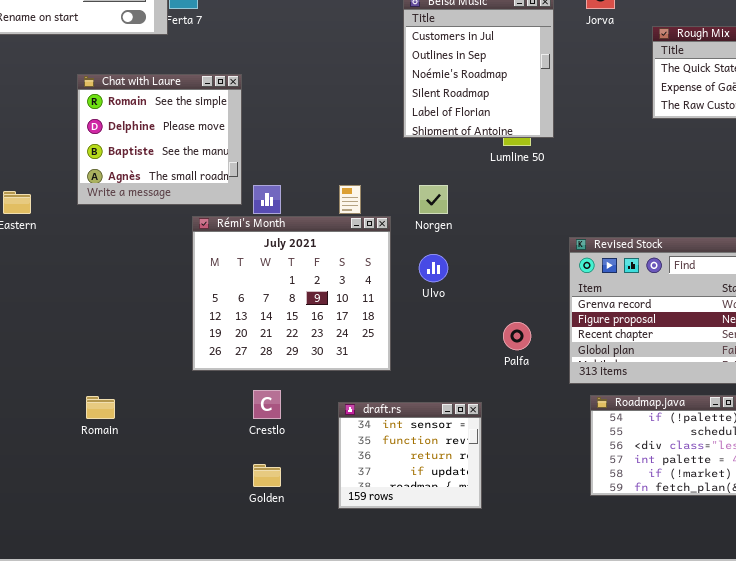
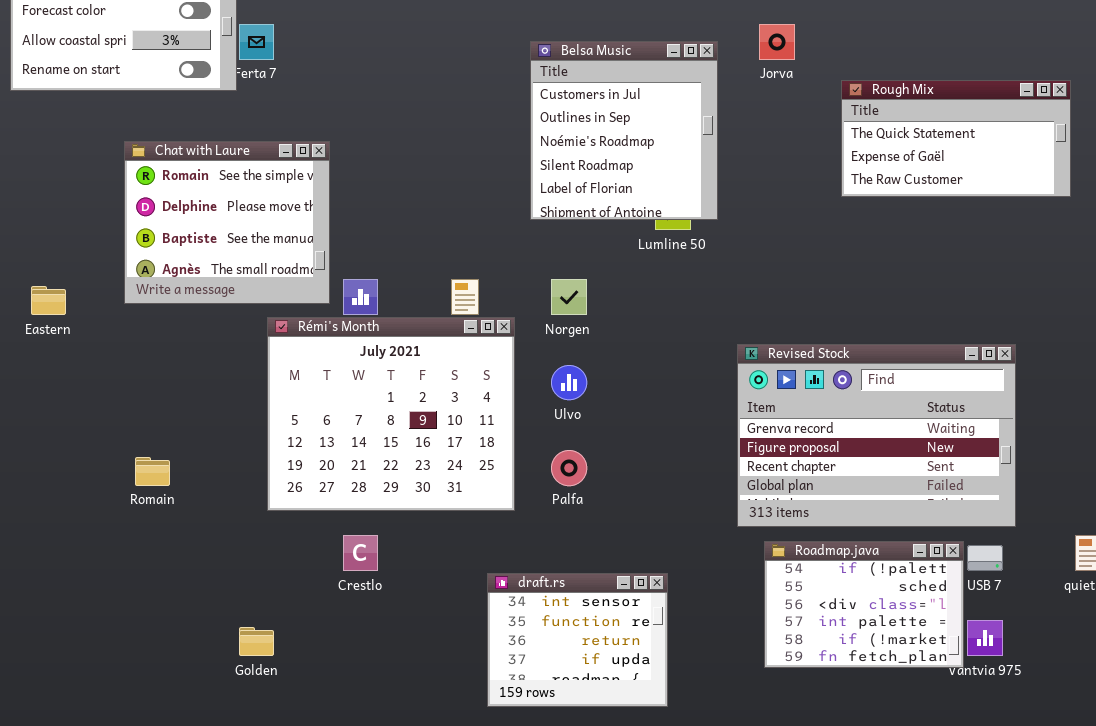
Palfa: [503,322,531,350] -> [551,450,587,486], moved
Romain: [86,396,115,419] -> [135,457,170,486], moved
draft.rs: [338,402,482,509] -> [487,573,668,707], moved
Golden: [253,464,281,487] -> [239,627,274,656], moved

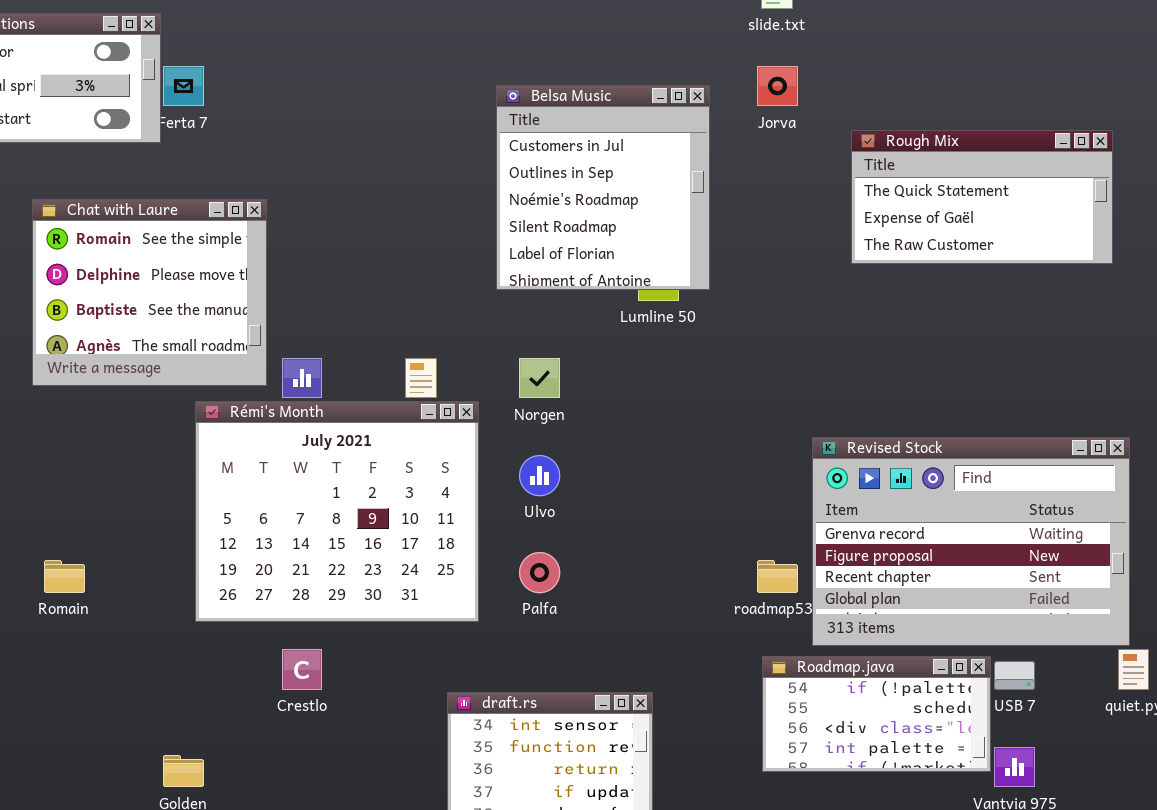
Revised Stock: [737,344,1016,527] -> [812,437,1130,646], moved
Roadmap.java: [764,541,964,668] -> [762,656,991,772], resized

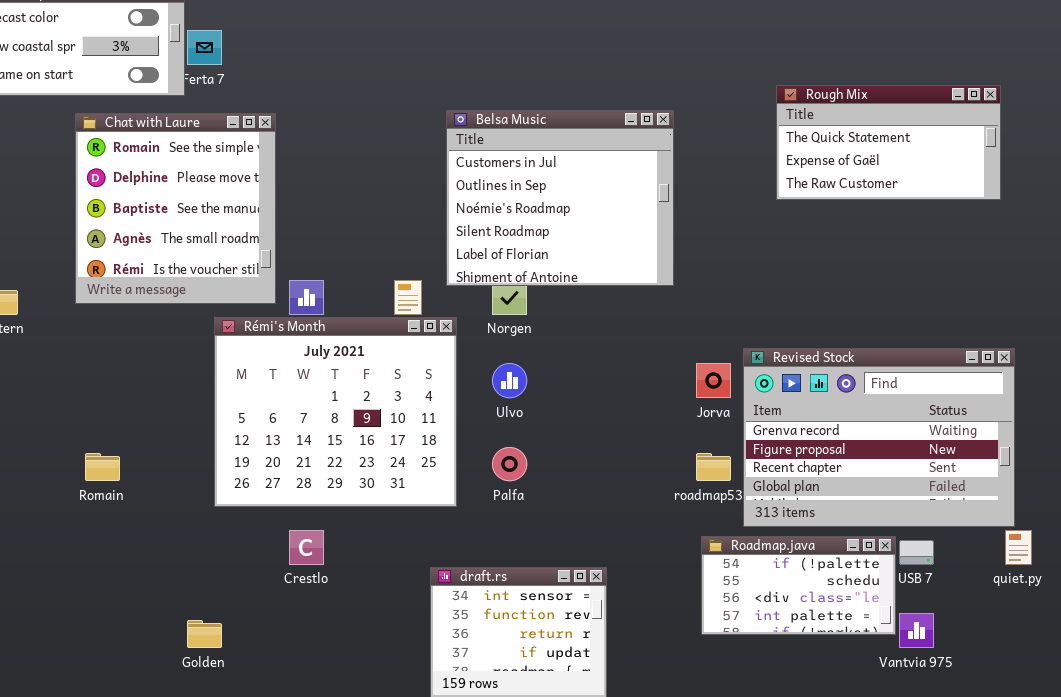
Jorva: [757,66,798,106] -> [696,363,731,398], moved
Belsa Music: [496,85,710,290] -> [446,110,674,286], moved, resized
Chat with Laure: [32,199,267,386] -> [75,113,276,304], resized

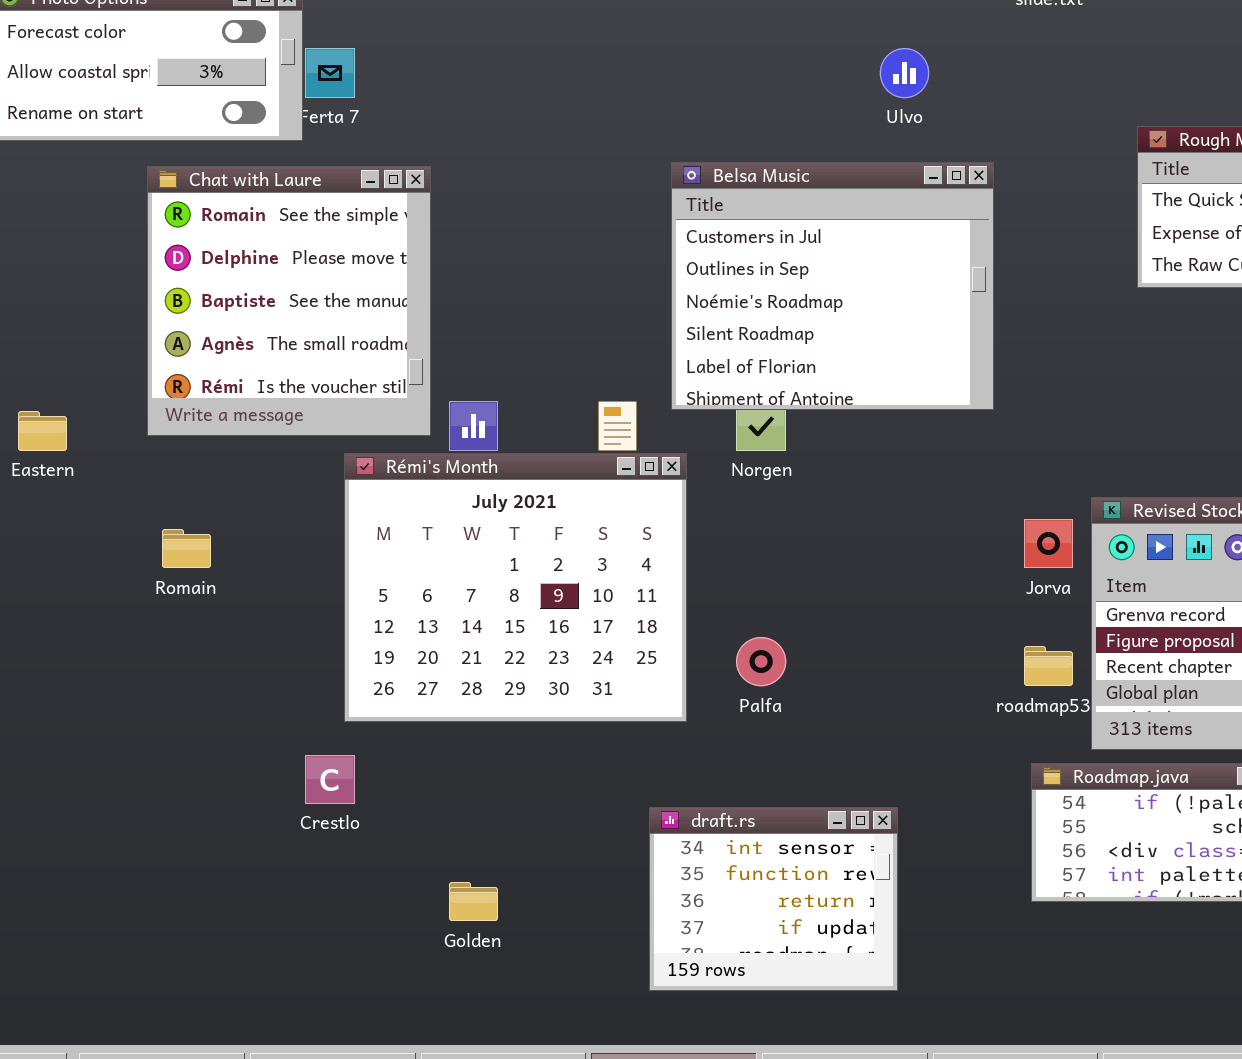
Ulvo: [492,363,527,398] -> [880,48,929,98], moved
Romain: [85,453,120,481] -> [162,529,211,568], moved
Crestlo: [289,530,324,565] -> [305,755,355,804], moved
Golden: [187,620,222,648] -> [449,882,498,921], moved

